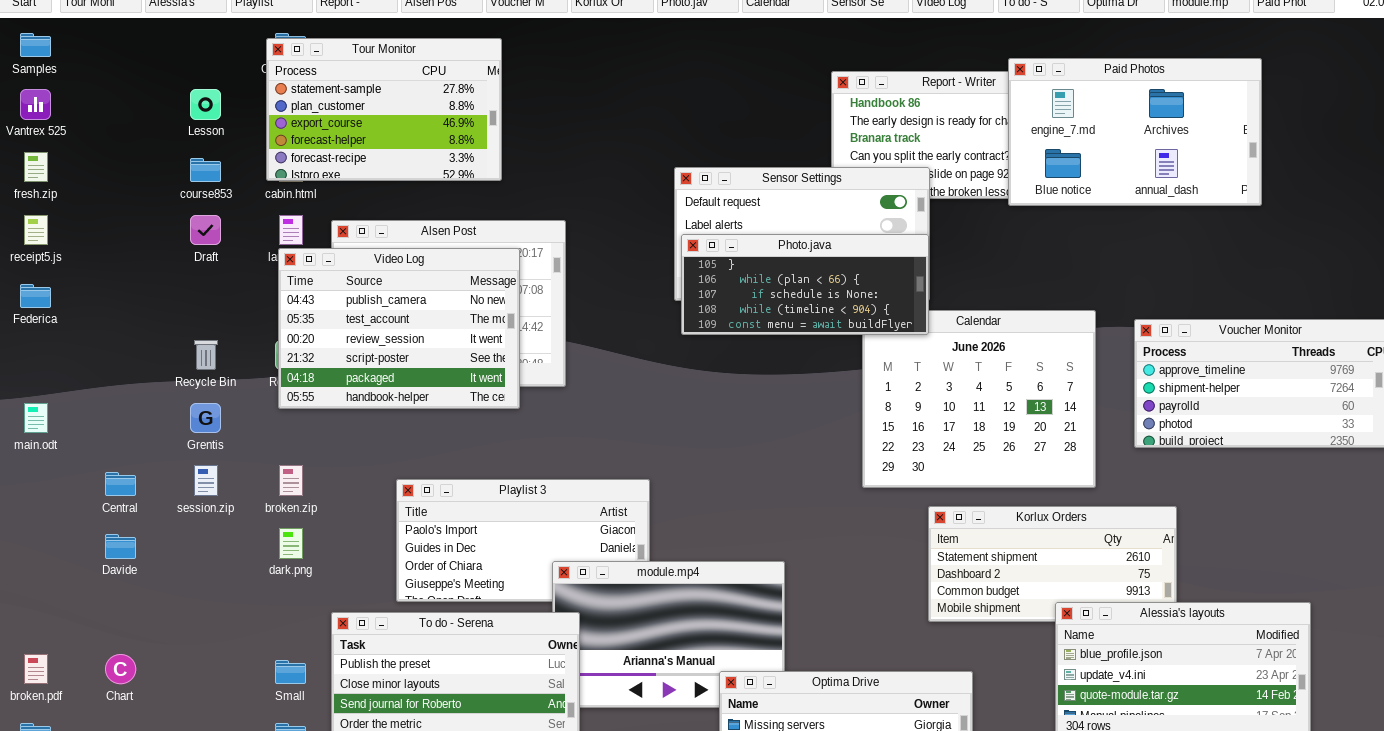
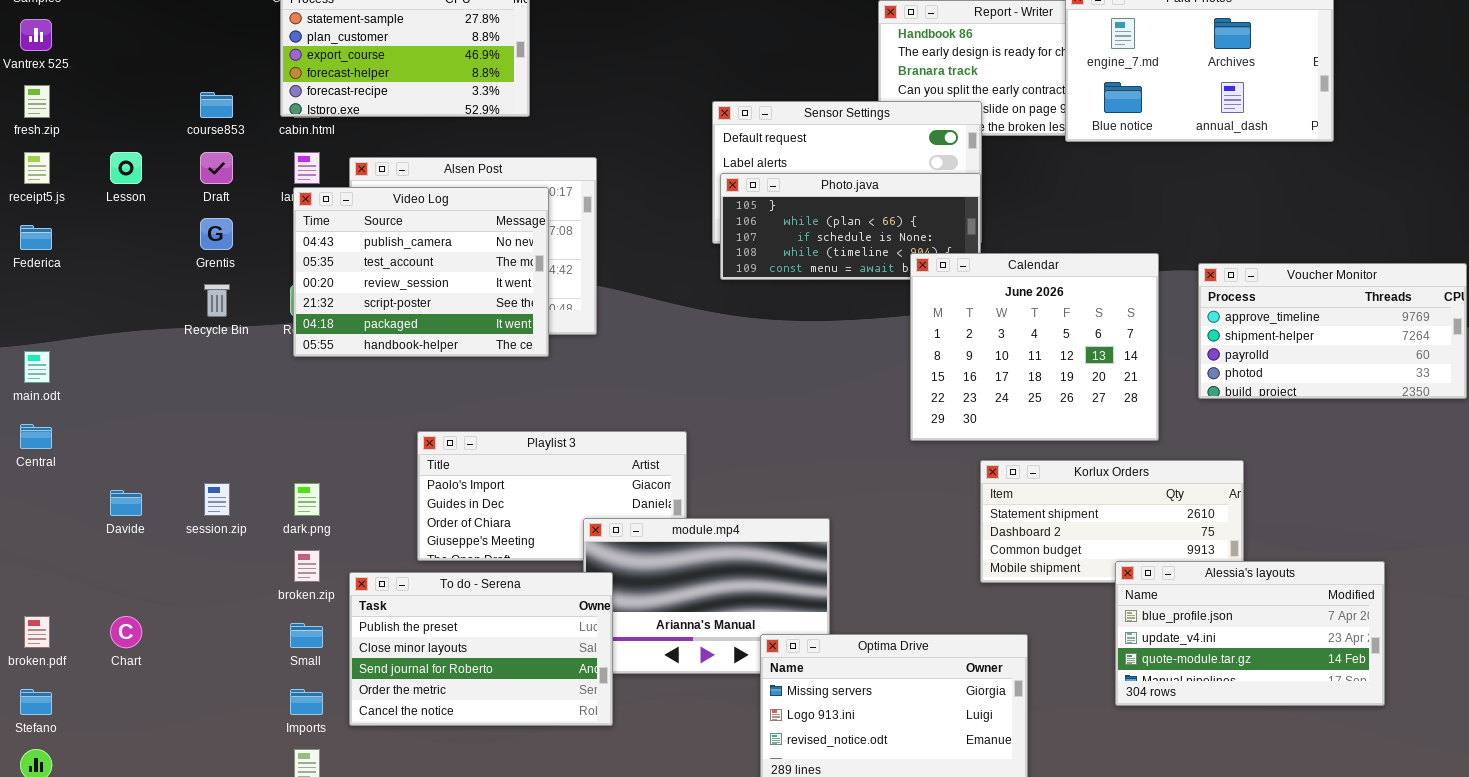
Lesson: [190,89,221,120] -> [110,152,142,184], moved
Calendar: [862,310,1096,488] -> [910,253,1159,441], raised
Grentis: [190,403,221,433] -> [200,218,233,250], moved
session.zip: [194,465,218,496] -> [204,483,230,516], moved
broken.zip: [279,465,303,496] -> [294,550,320,582], moved
Central: [105,472,136,496] -> [20,424,52,449], moved

